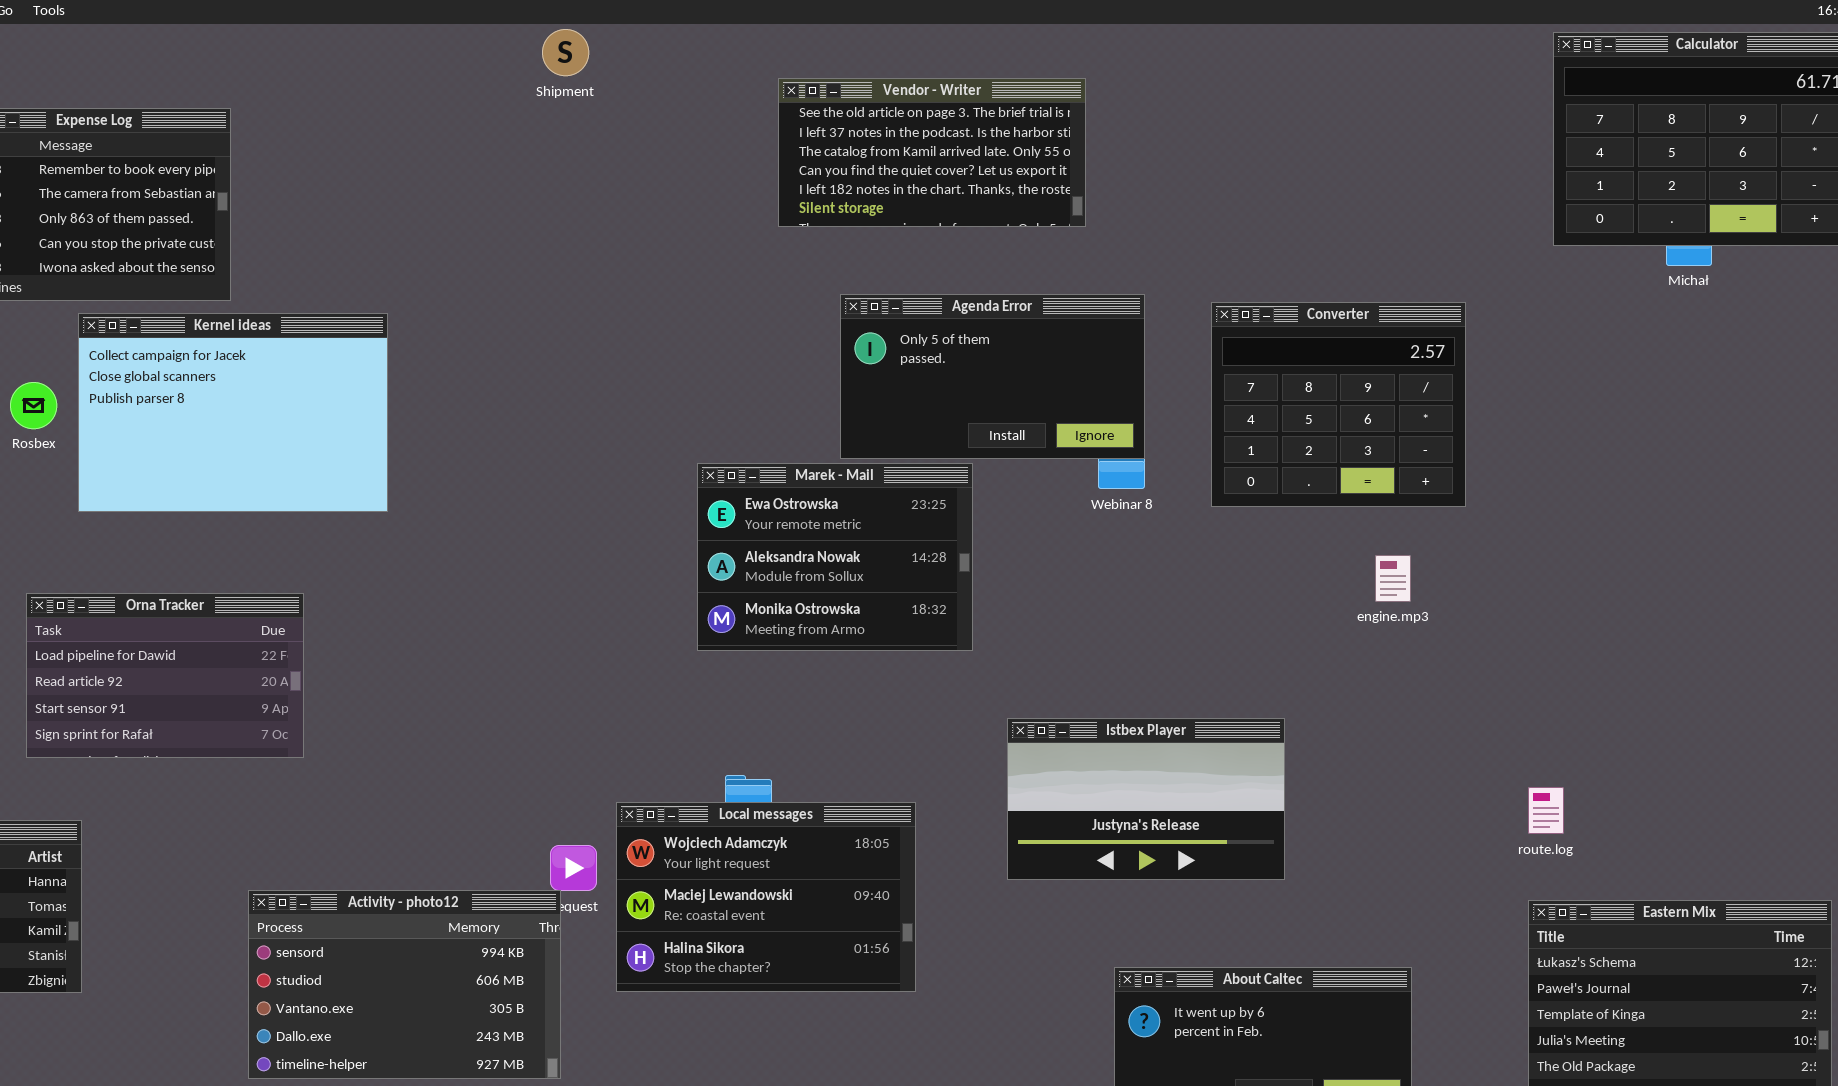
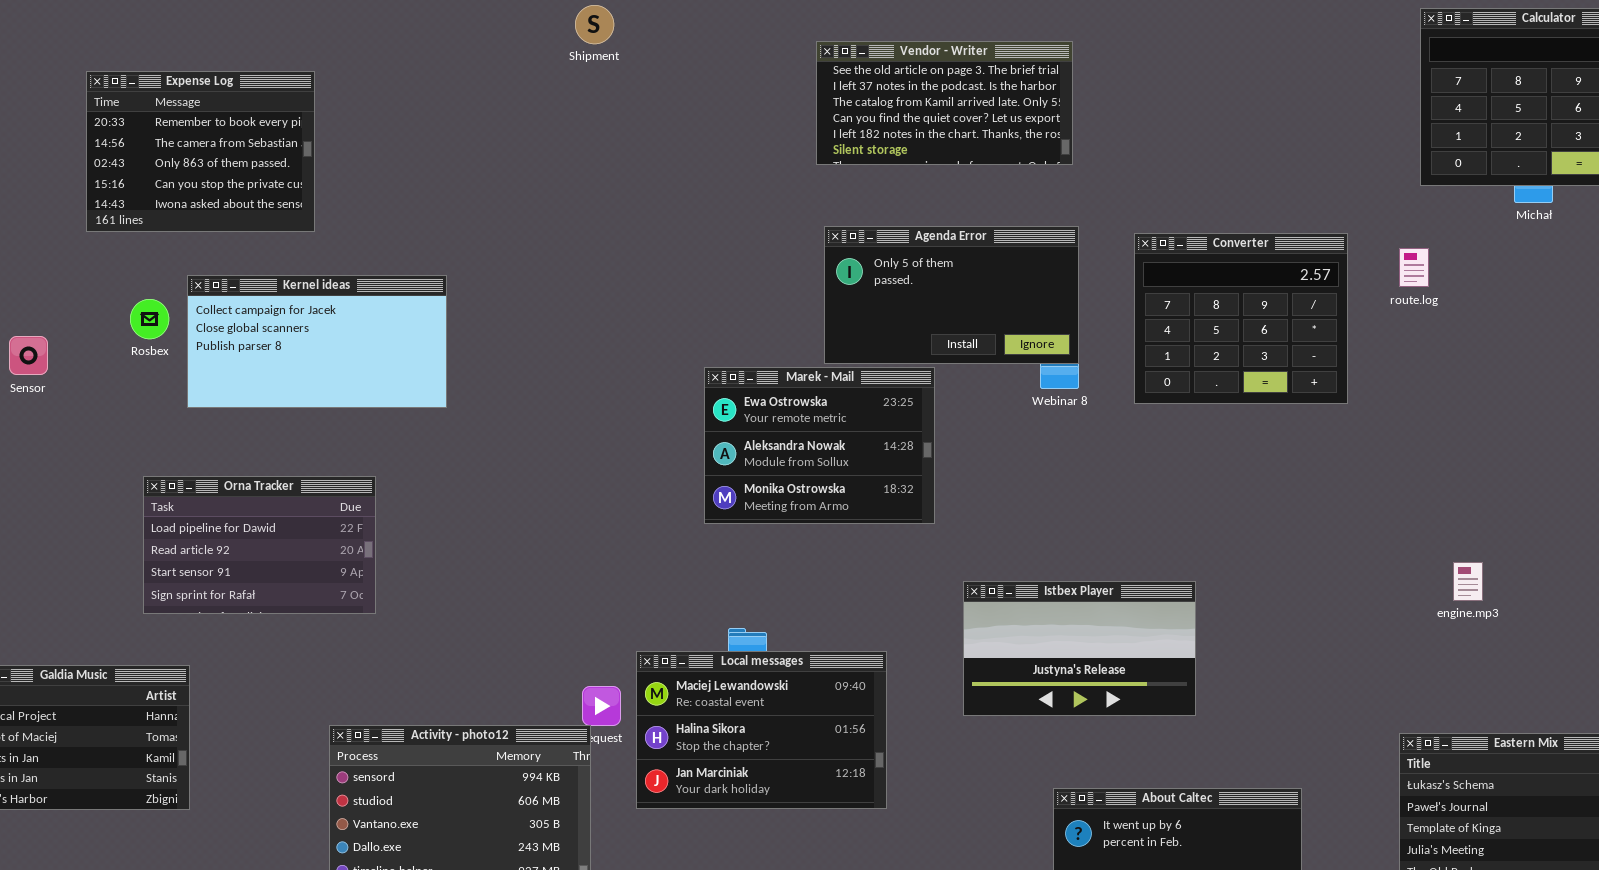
Vendor - Writer: [778,78,1086,227] -> [816,41,1073,165], moved
Kernel ideas: [78,313,388,512] -> [187,275,447,408], resized
engine.mp3: [1375,555,1411,602] -> [1453,562,1483,601], moved
route.log: [1528,787,1564,834] -> [1399,248,1429,287], moved
Local messages: [616,802,916,992] -> [636,651,887,809], scrolled down 1 row

